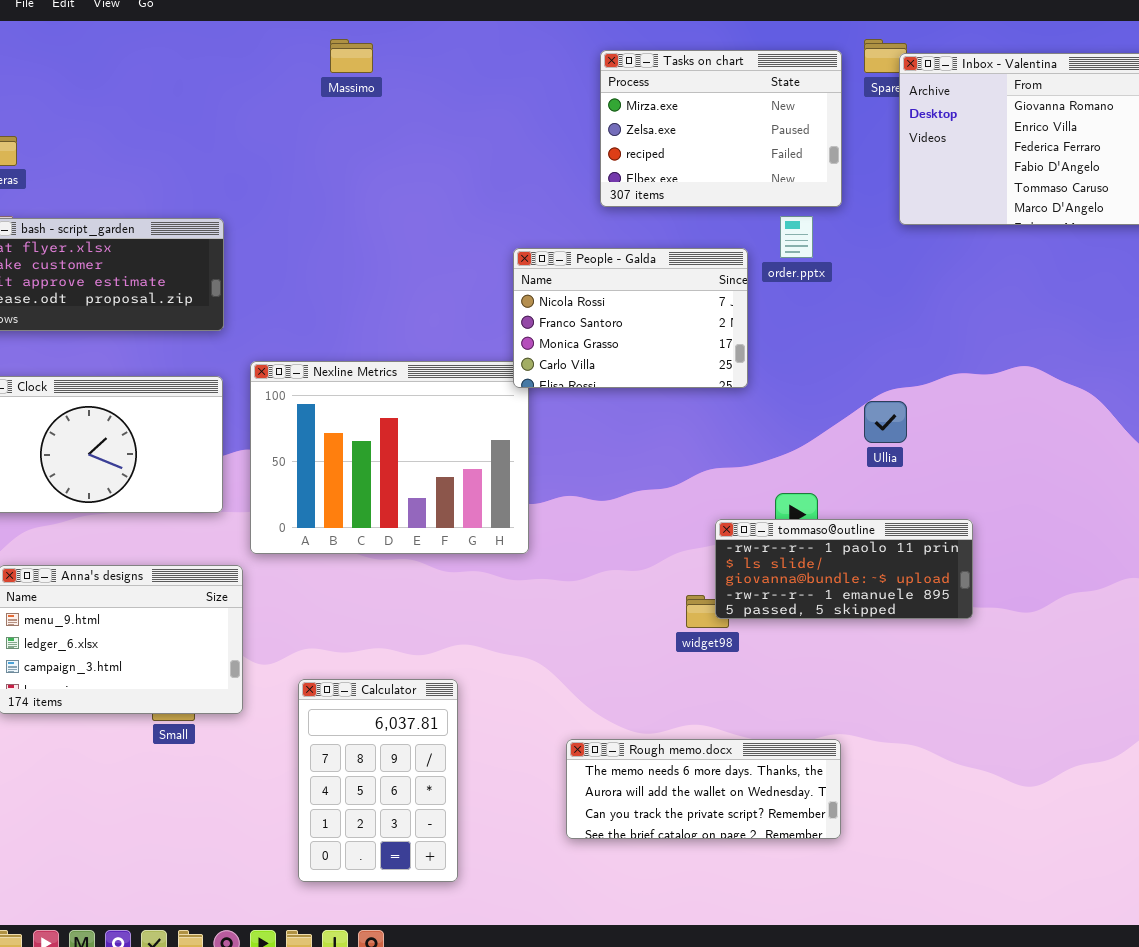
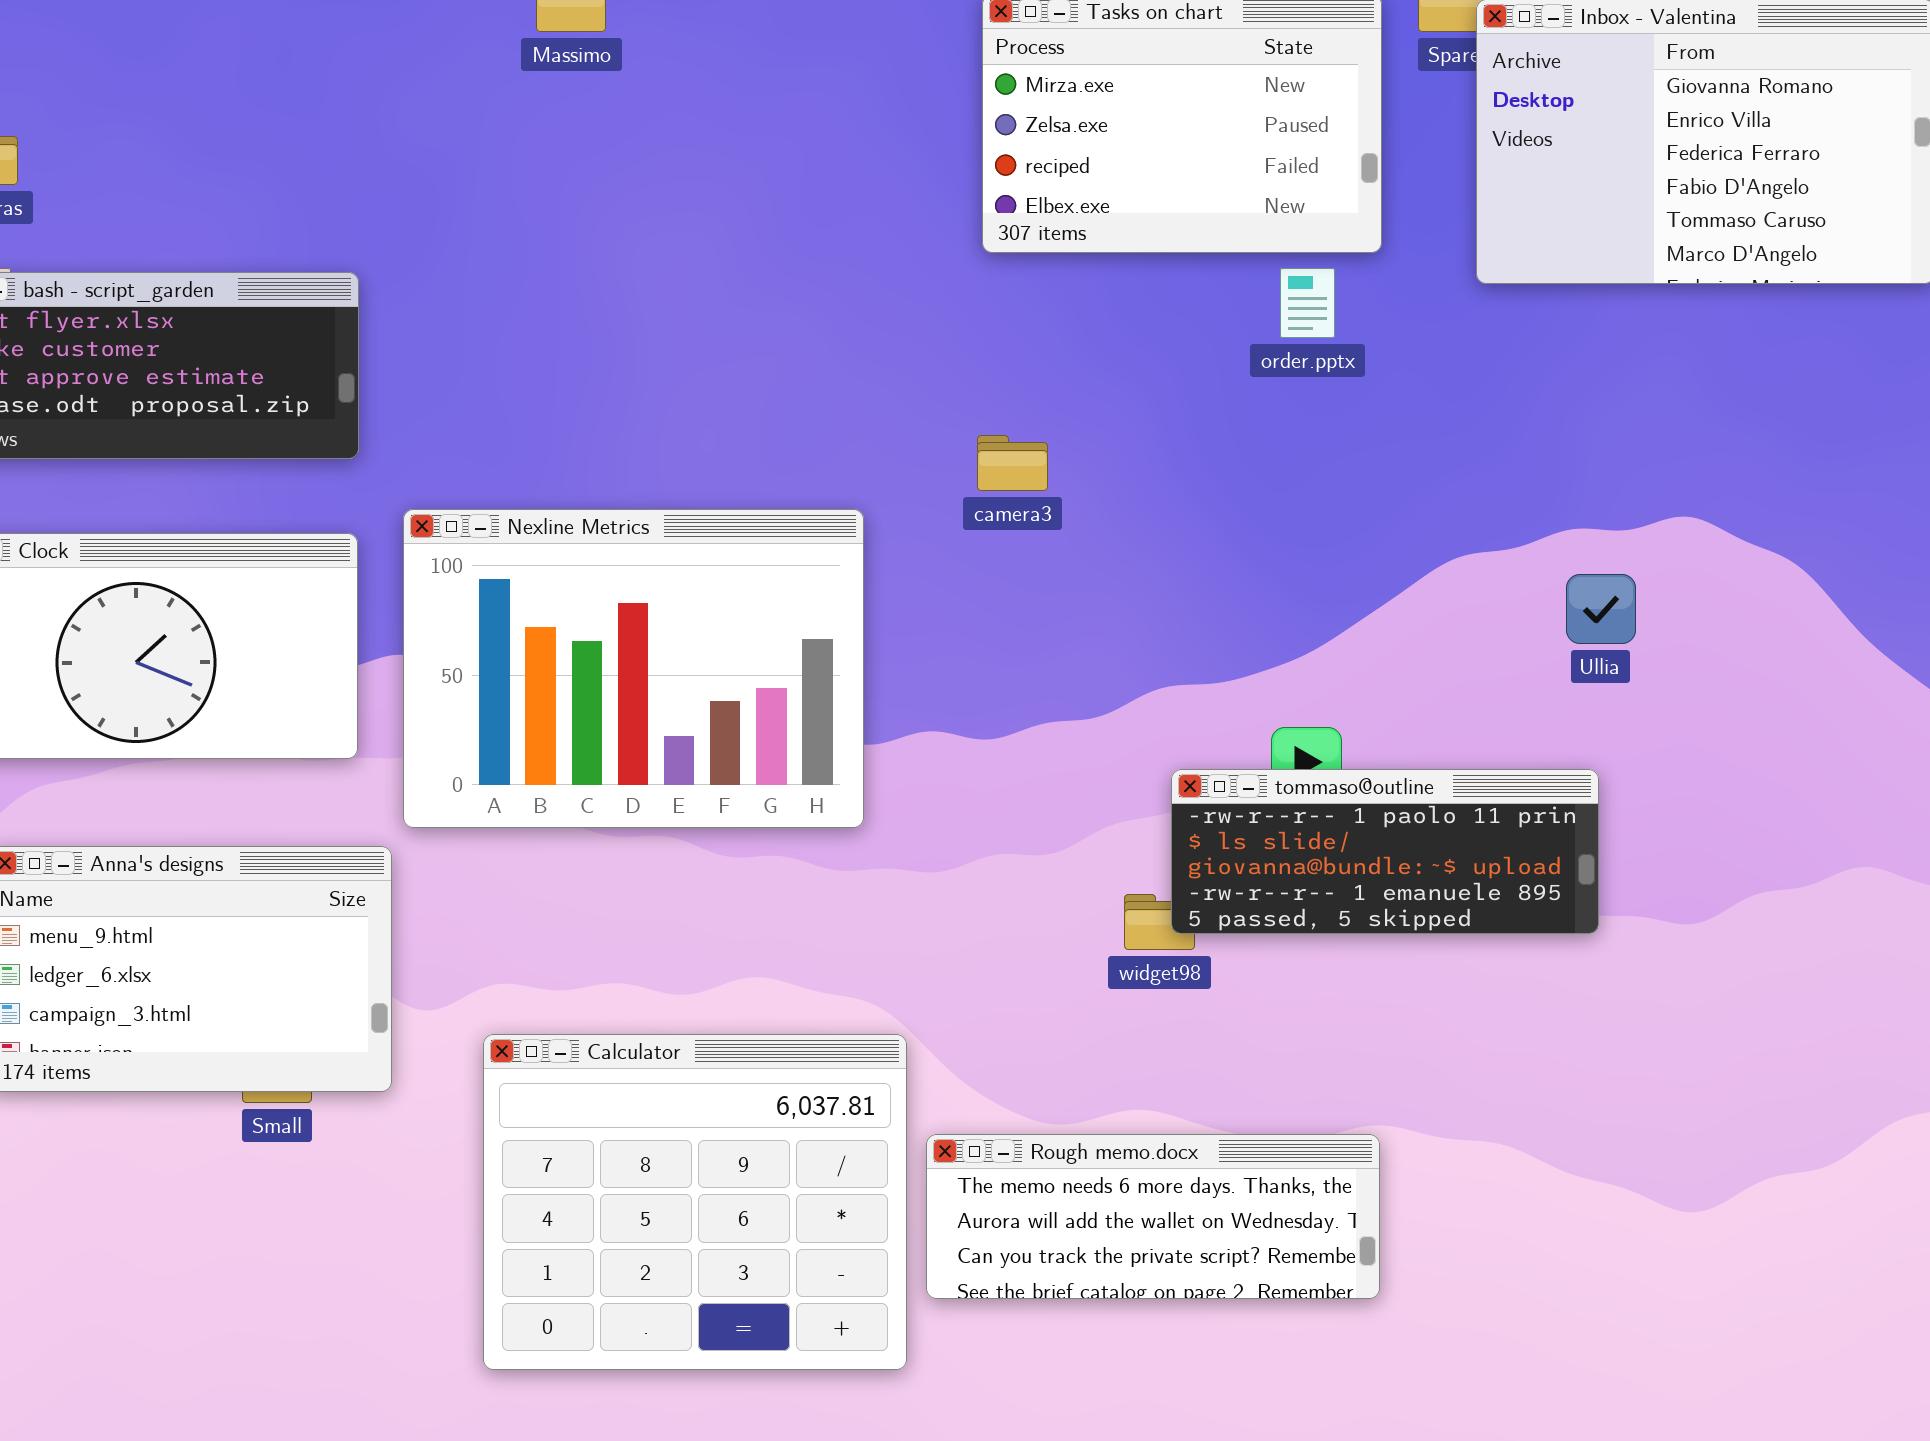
People - Galda: [513,248,748,388] -> none, closed
Ullia: [864,401,907,443] -> [1566,574,1636,644], moved
Calculator: [298,679,458,882] -> [483,1034,907,1370], resized

